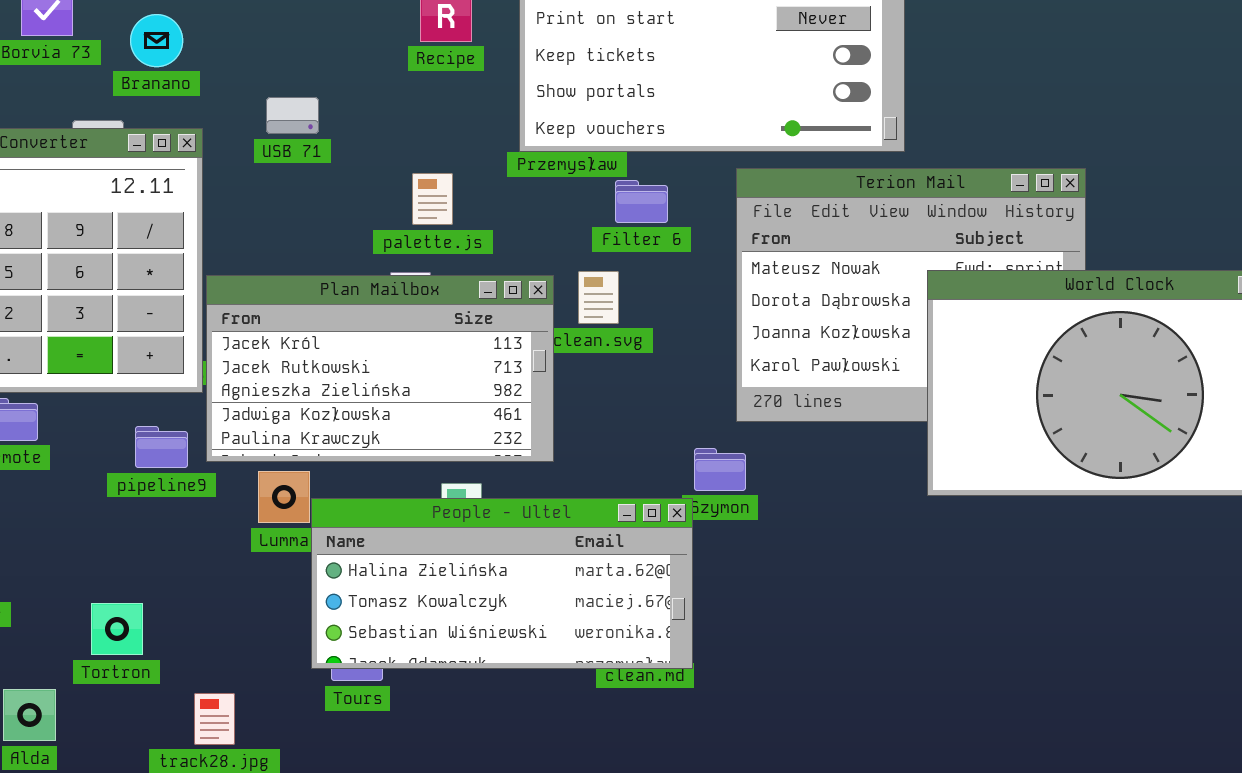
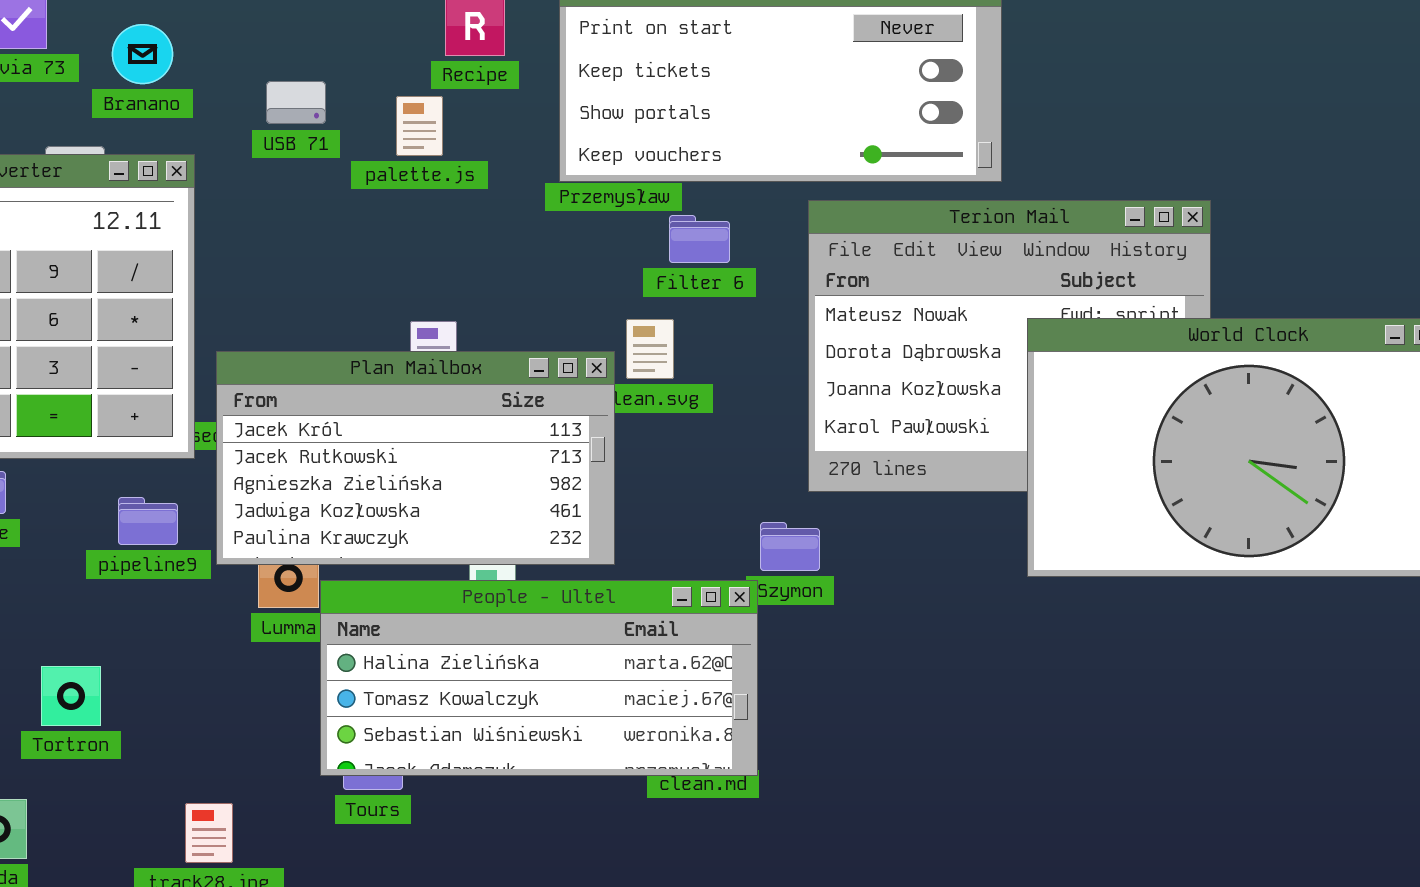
USB 71: [266,97,319,134] -> [266,81,326,124], moved
palette.js: [412,173,453,225] -> [396,96,443,156], moved
Plan Mailbox: [206,275,554,462] -> [216,351,615,565], moved
Tortron: [91,603,143,655] -> [41,666,101,726], moved

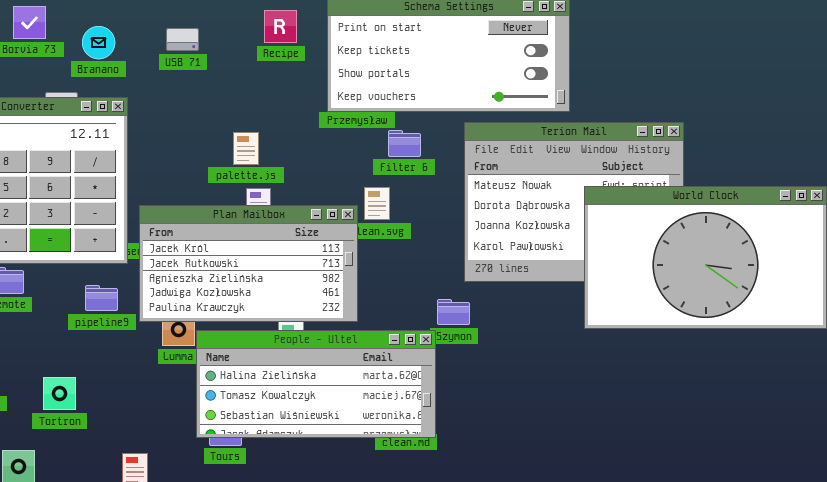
USB 71: [266,81,326,124] -> [166,28,199,51], moved
palette.js: [396,96,443,156] -> [233,132,259,165], moved

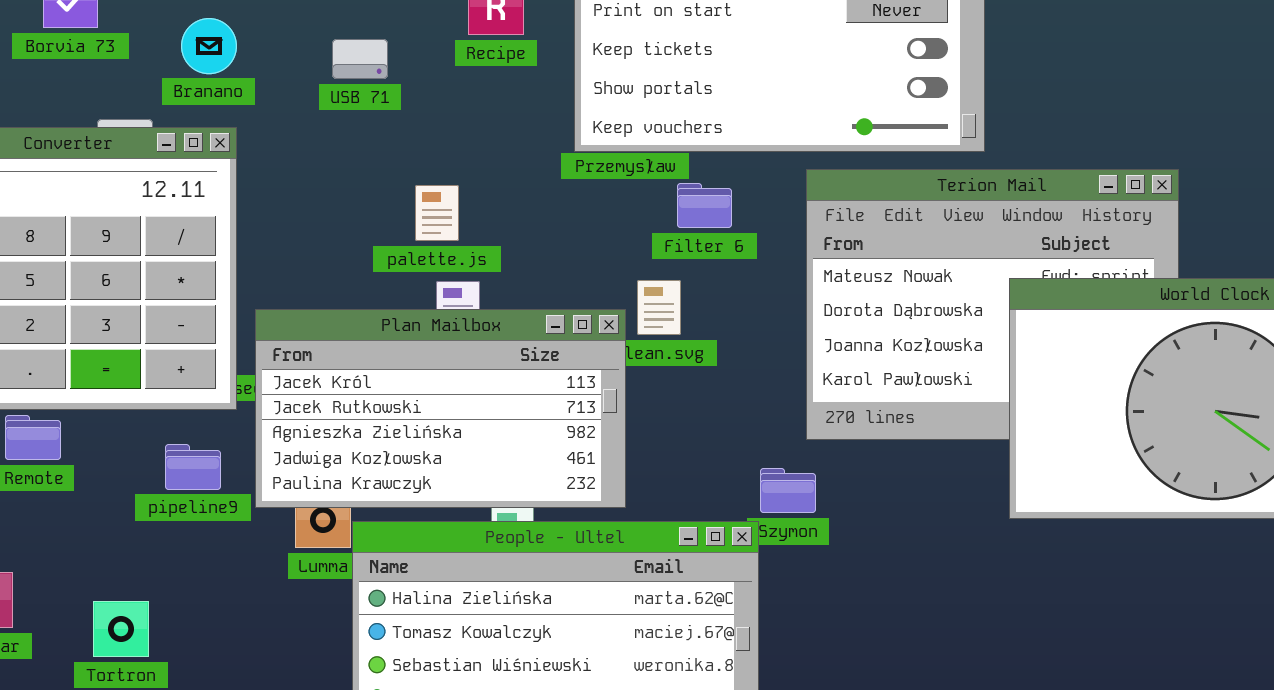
Branano: [82,26,115,59] -> [181,18,237,74], moved
USB 71: [166,28,199,51] -> [332,39,388,79], moved

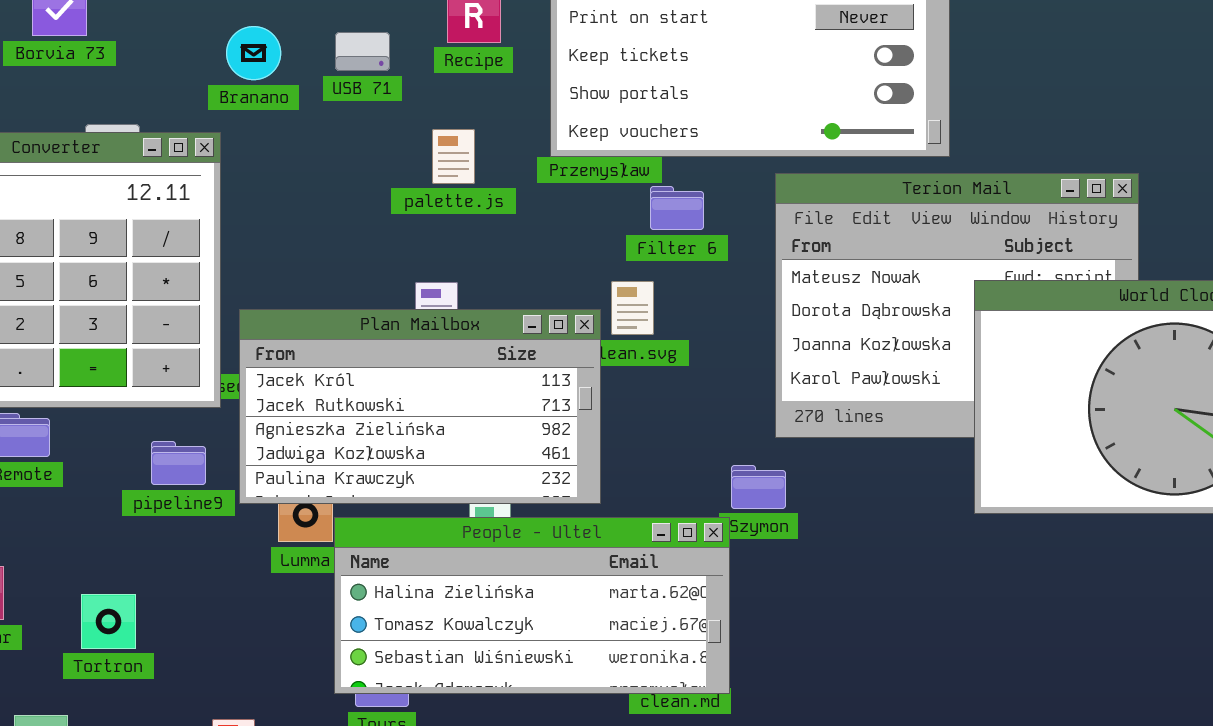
Branano: [181,18,237,74] -> [226,26,281,80], moved
USB 71: [332,39,388,79] -> [335,32,390,71], moved
palette.js: [415,185,459,241] -> [432,129,475,184], moved

